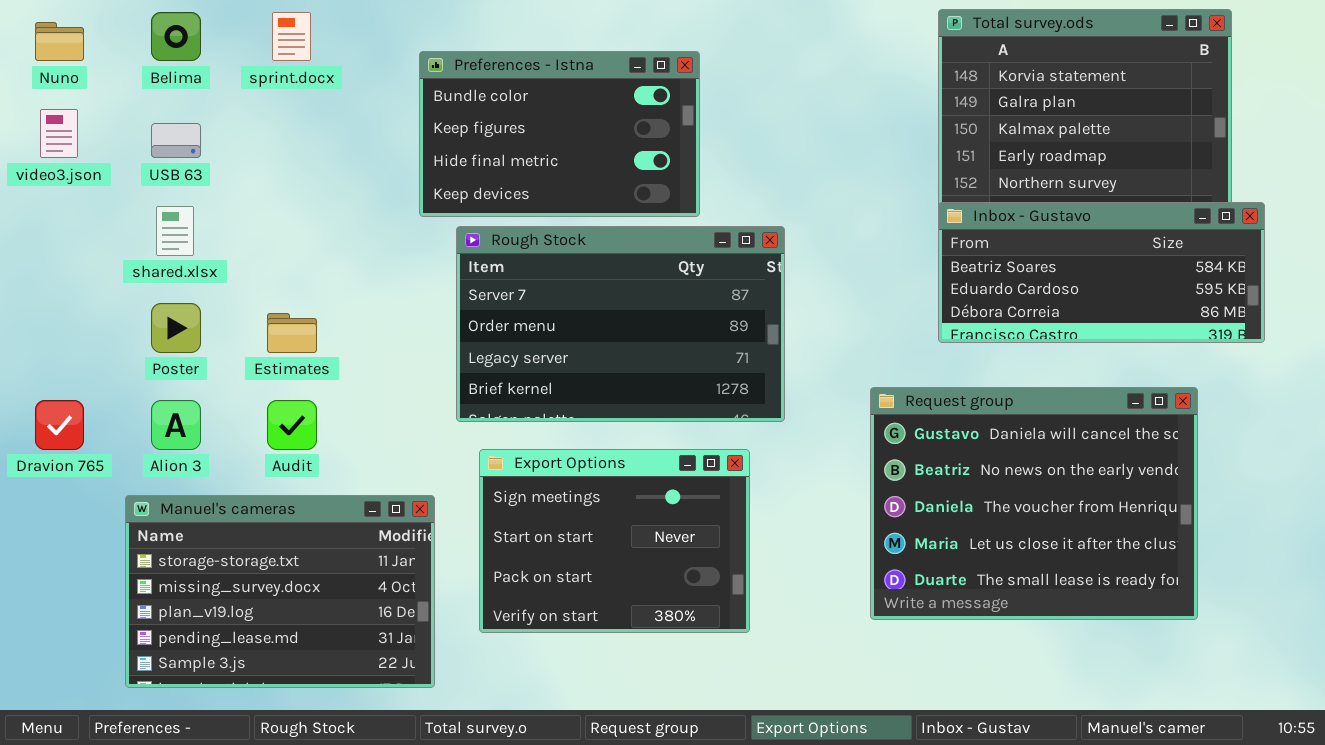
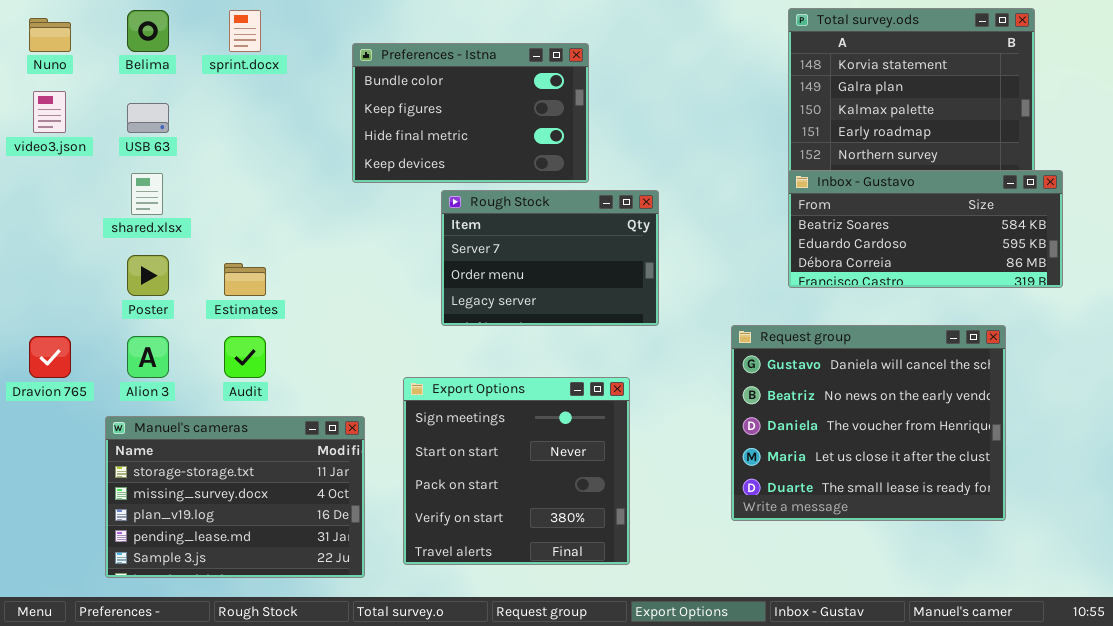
Rough Stock: [456,226,785,422] -> [441,190,659,326], resized
Export Options: [479,449,750,633] -> [403,377,630,565], resized

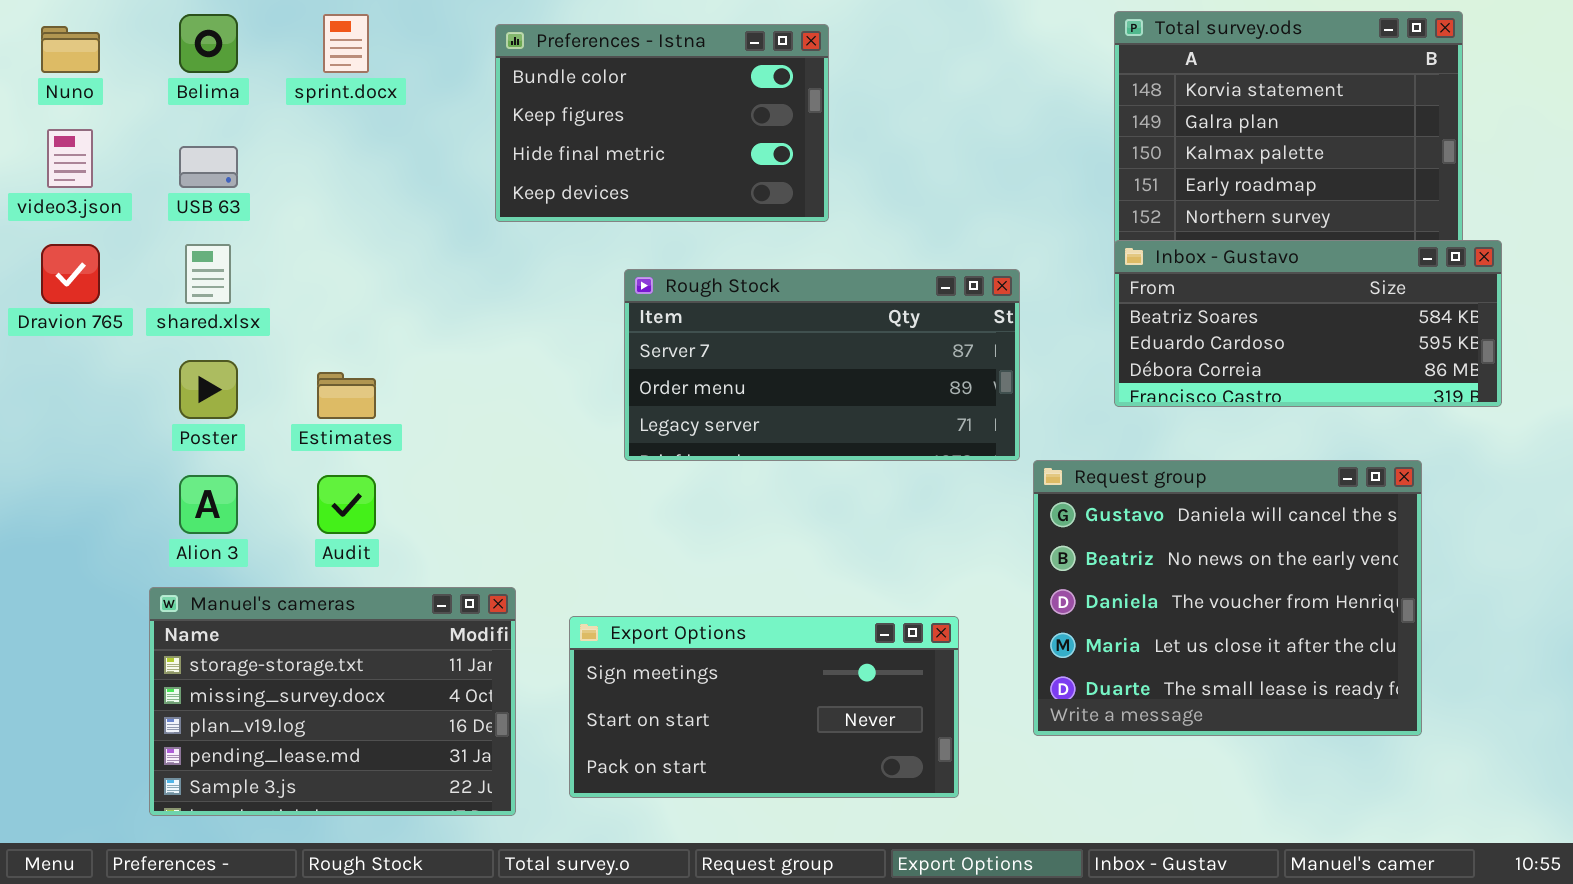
Preferences - Istna: [352,43,589,183] -> [495,24,829,222], moved
Rough Stock: [441,190,659,326] -> [624,269,1020,461], resized
Dravion 765: [29,336,71,378] -> [41,244,100,304], moved
Export Options: [403,377,630,565] -> [569,616,959,798], resized

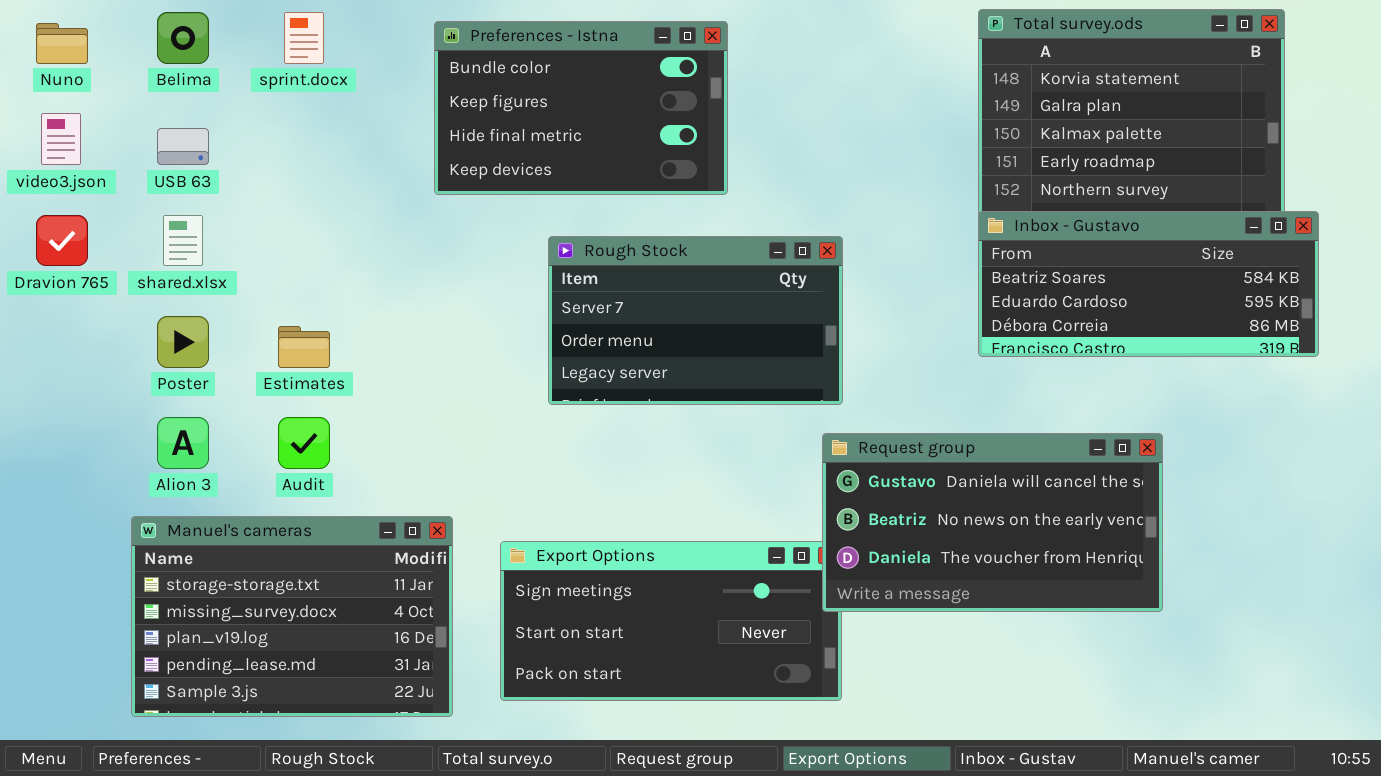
Rough Stock: [624,269,1020,461] -> [548,236,843,405], resized
Request group: [1033,460,1422,736] -> [822,433,1163,612], moved, resized

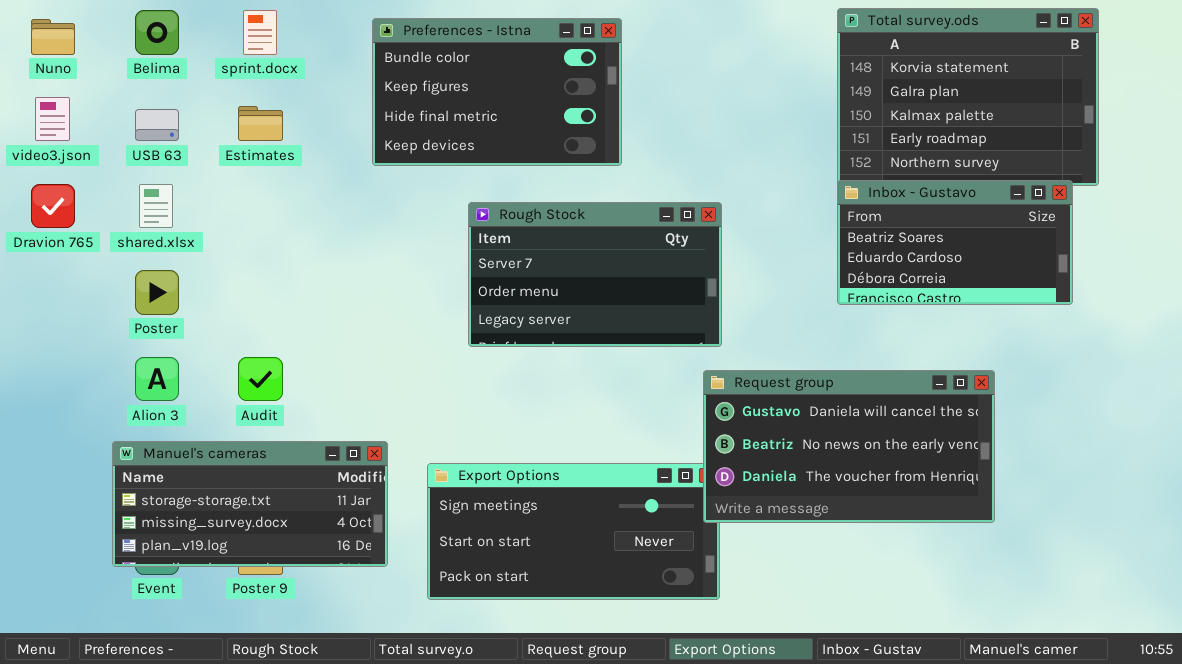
Inbox - Gustavo: [978,211,1319,357] -> [837,180,1073,305], resized
Estimates: [278,326,330,368] -> [238,106,283,141], moved
Manuel's cameras: [131,516,453,717] -> [112,441,388,567], resized

